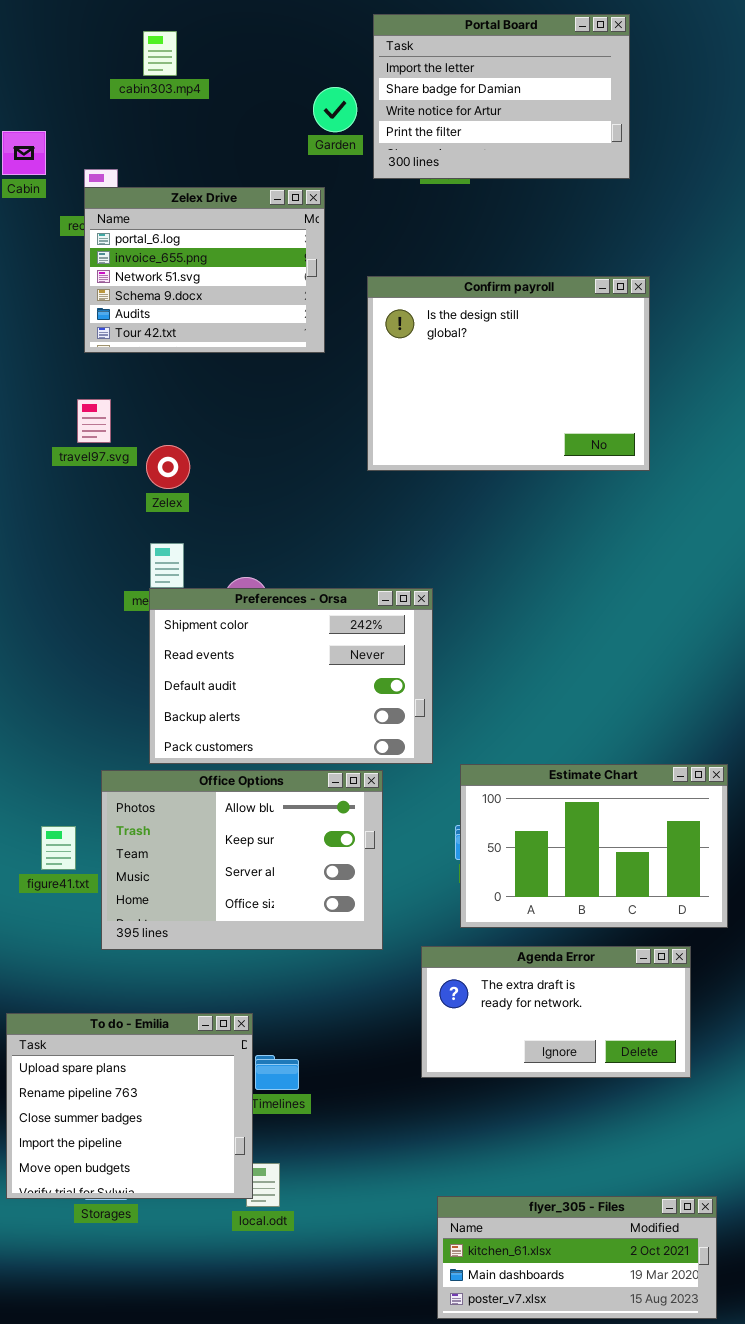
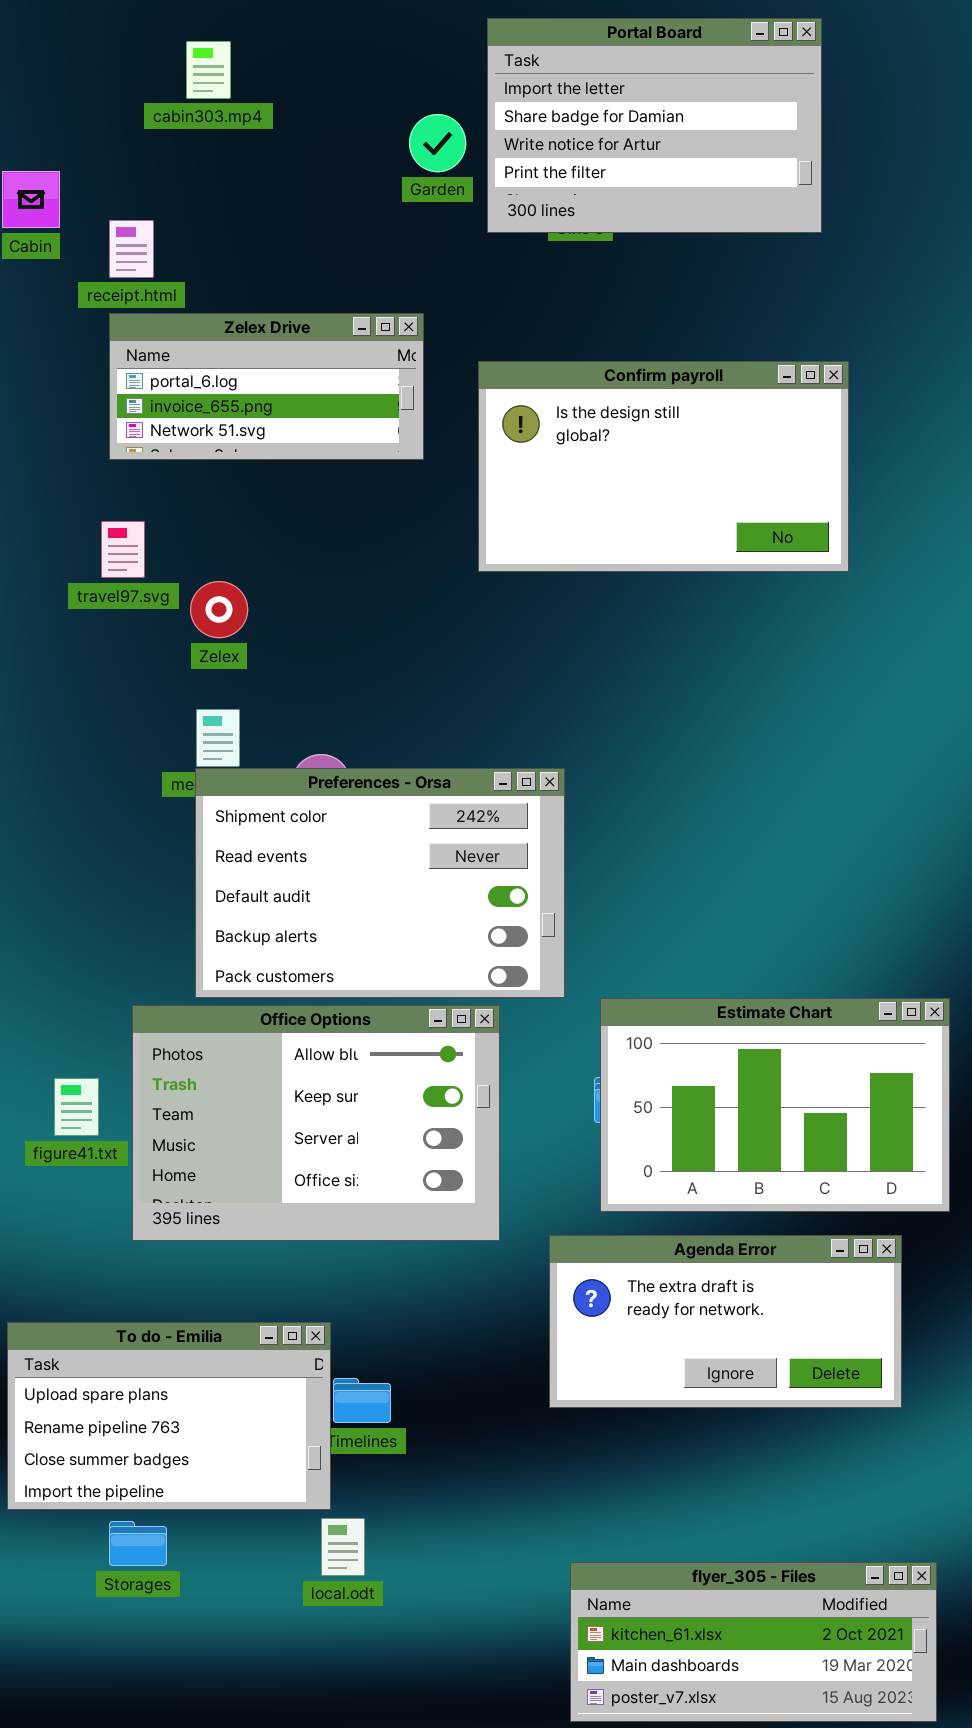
Zelex Drive: [84,187,325,353] -> [109,313,424,460], resized
Confirm payroll: [367,276,650,471] -> [478,361,849,572], resized
To do - Emilia: [6,1013,253,1199] -> [7,1322,331,1510], resized

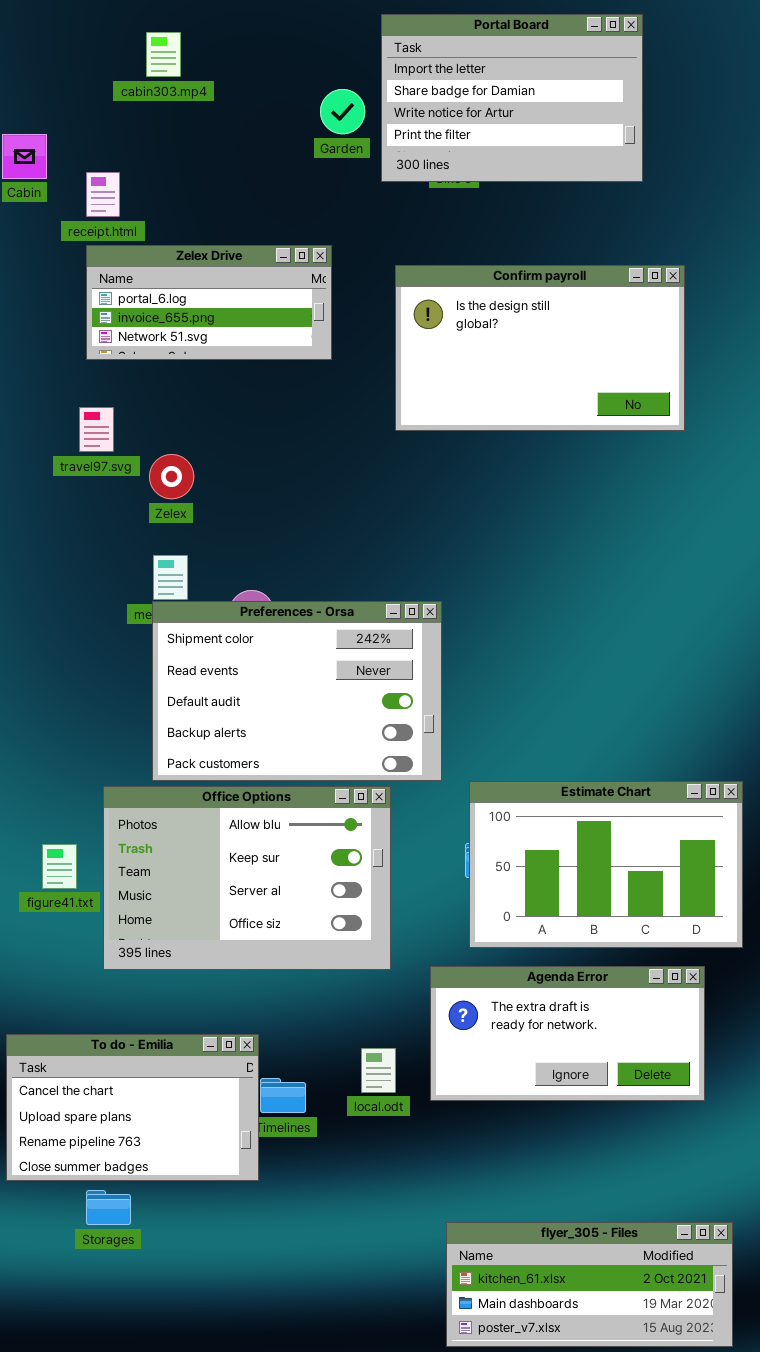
Confirm payroll: [478,361,849,572] -> [395,265,685,431], moved
To do - Emilia: [7,1322,331,1510] -> [6,1034,259,1181], scrolled up 1 row
local.odt: [321,1518,365,1576] -> [361,1048,396,1093], moved

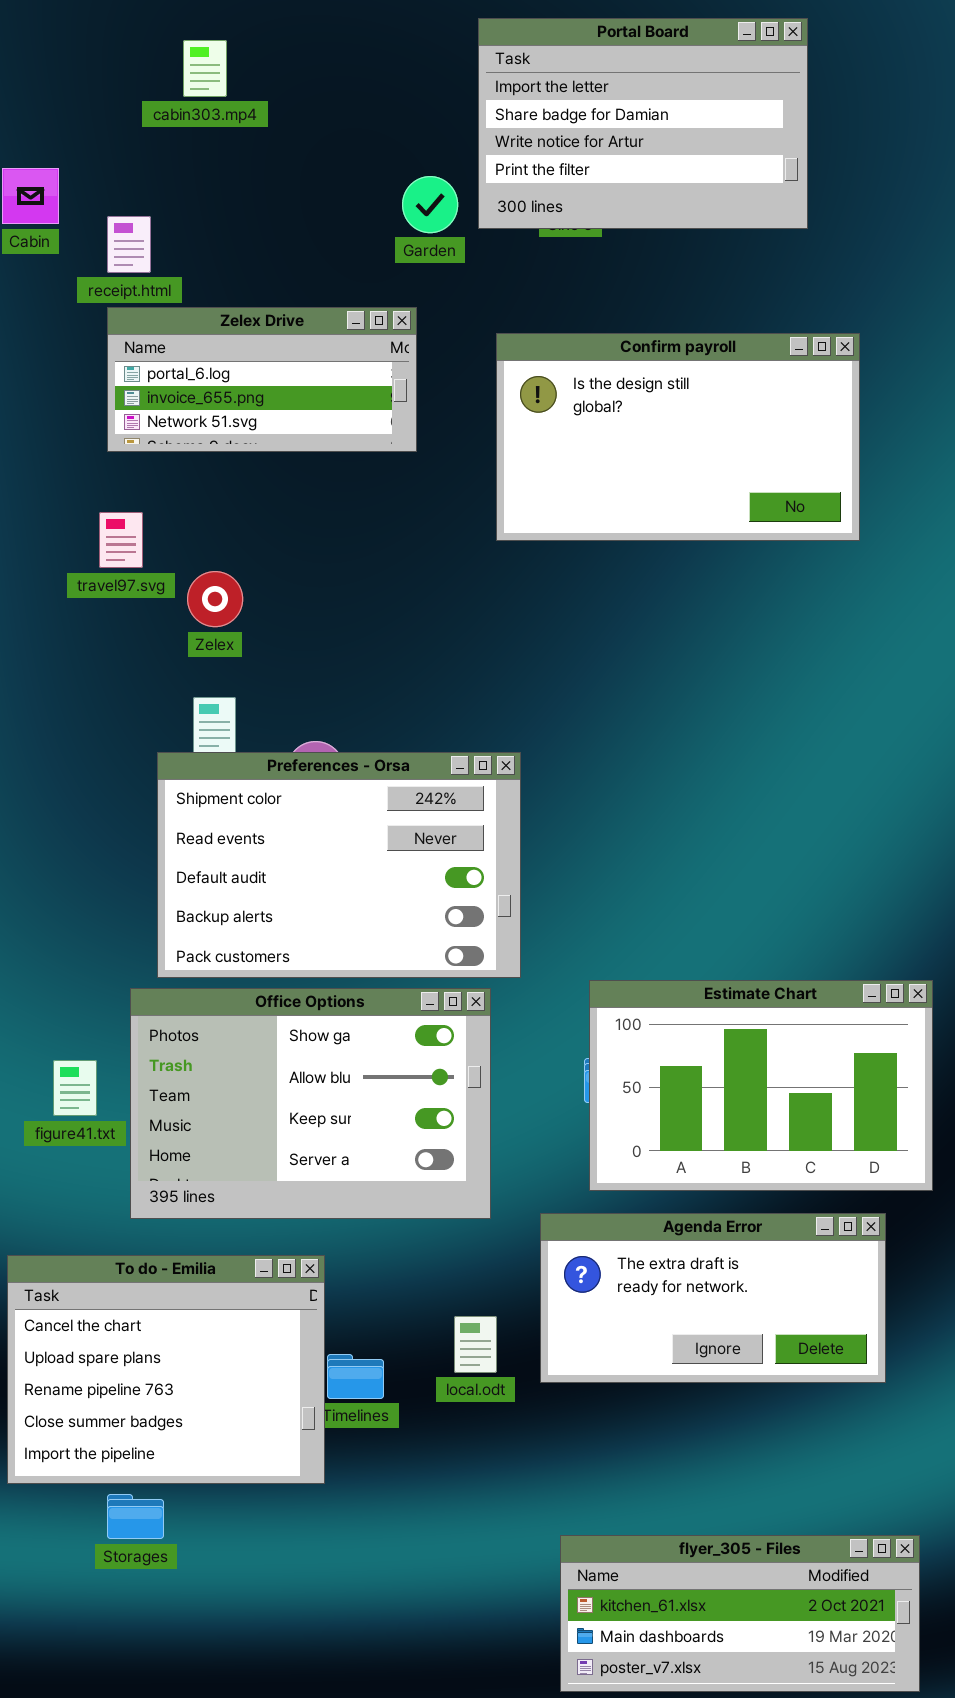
Garden: [320,89,365,134] -> [402,176,458,233], moved
Preferences - Orsa: [152,601,442,781] -> [157,752,521,978], moved
Office Options: [103,786,391,970] -> [130,988,491,1219], scrolled up 1 row
To do - Emilia: [6,1034,259,1181] -> [7,1255,325,1484], resized

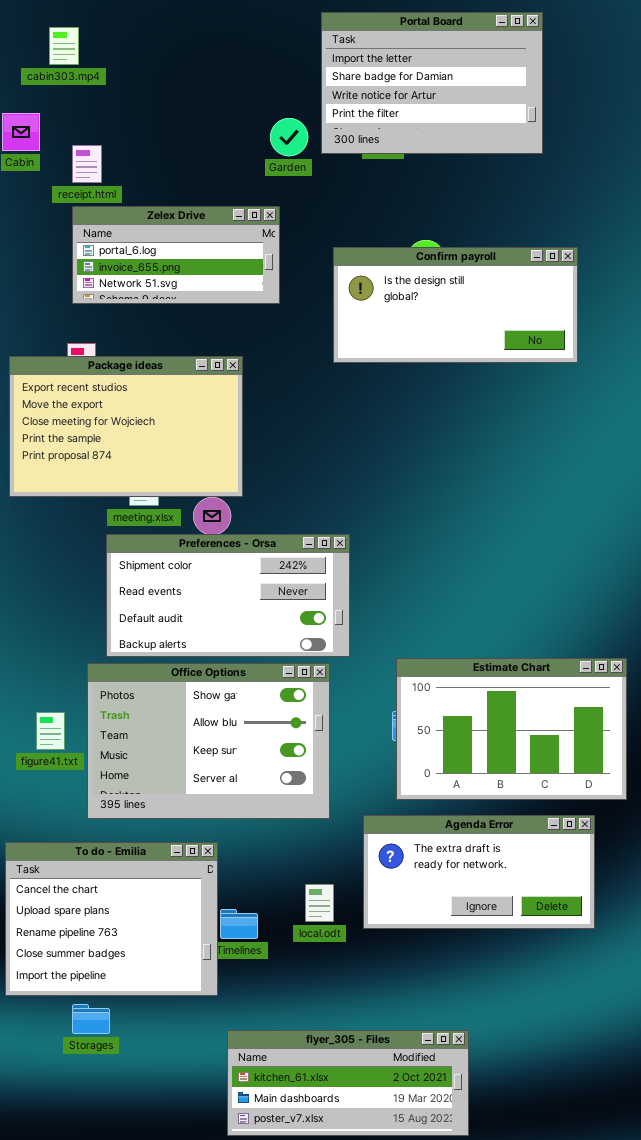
cabin303.mp4: [183,40,227,97] -> [49,27,79,65], moved
Confirm payroll: [496,333,860,541] -> [333,247,578,363], resized
Package ideas: none -> [9,356,243,497], opened
Preferences - Orsa: [157,752,521,978] -> [106,534,350,657], resized
flyer_305 - Files: [560,1535,920,1692] -> [227,1030,469,1136], moved

